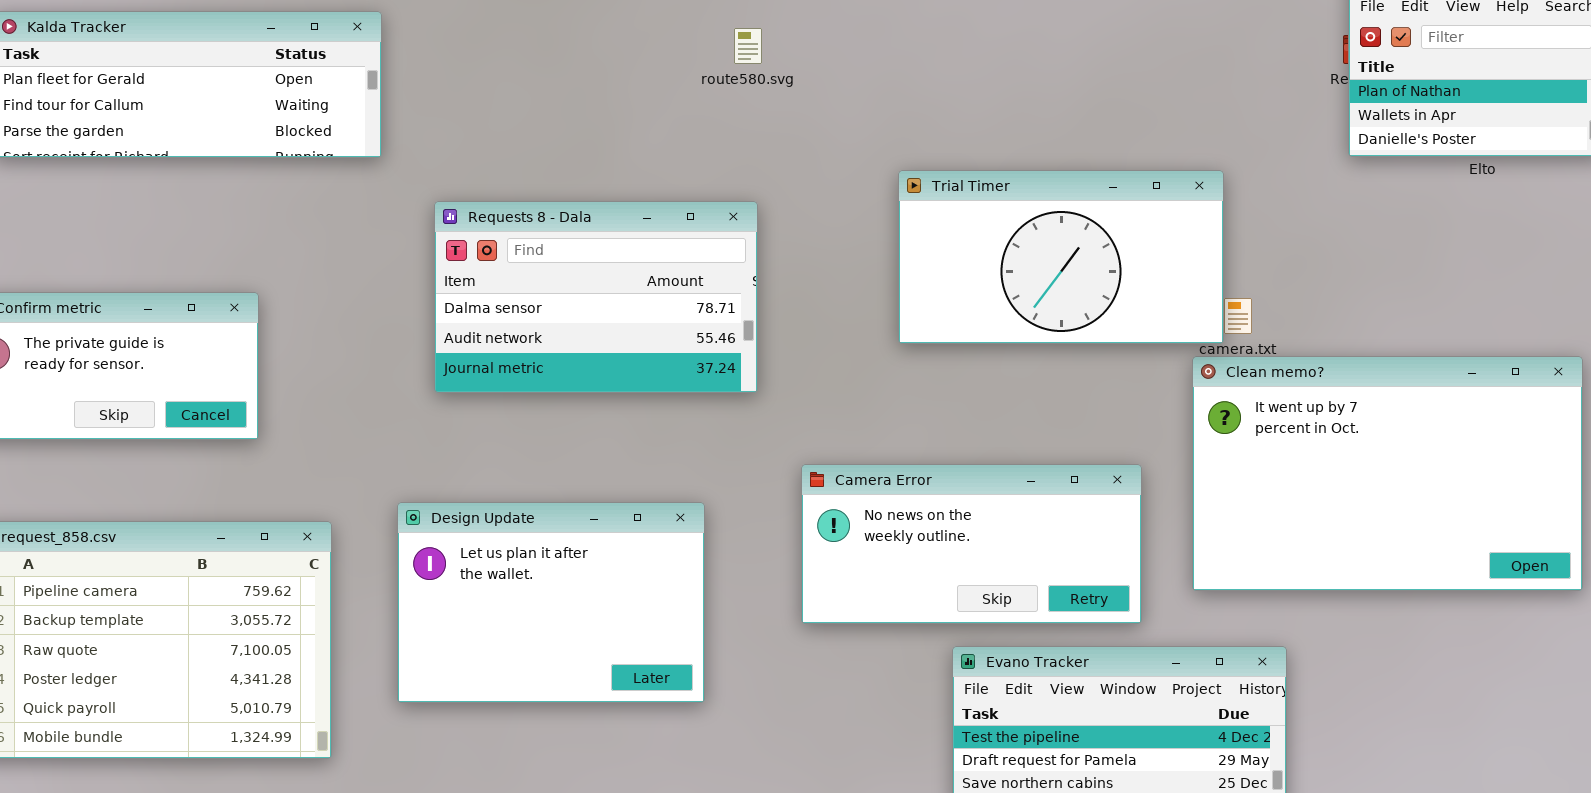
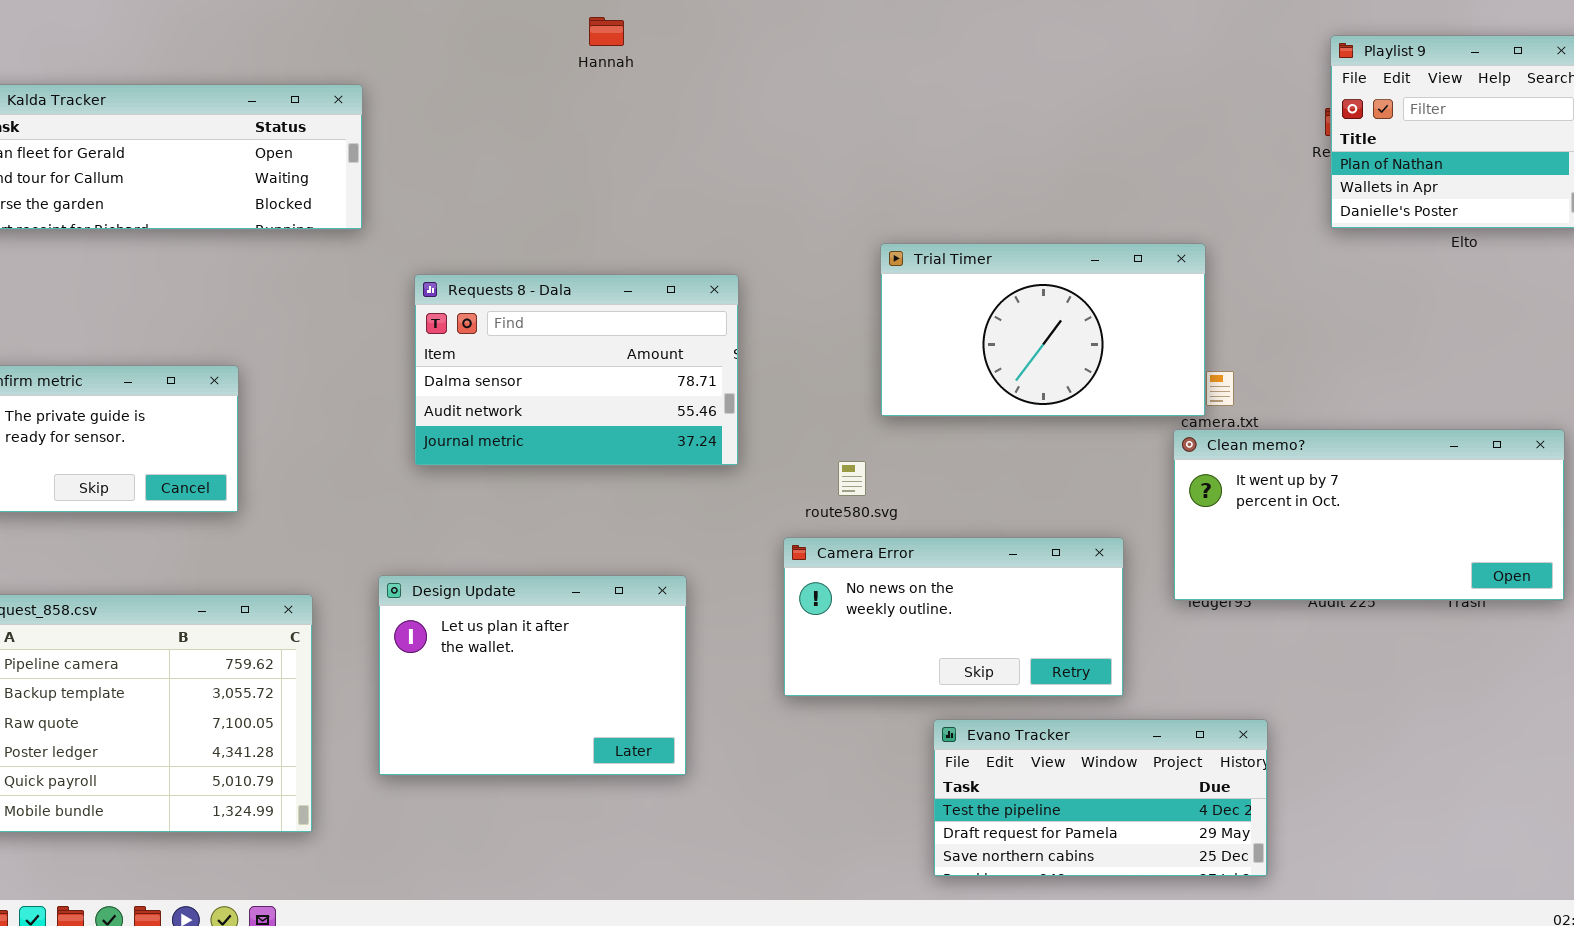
route580.svg: [734,28,762,64] -> [838,461,866,496], moved
Clean memo?: [1192,356,1583,591] -> [1173,429,1565,601], resized

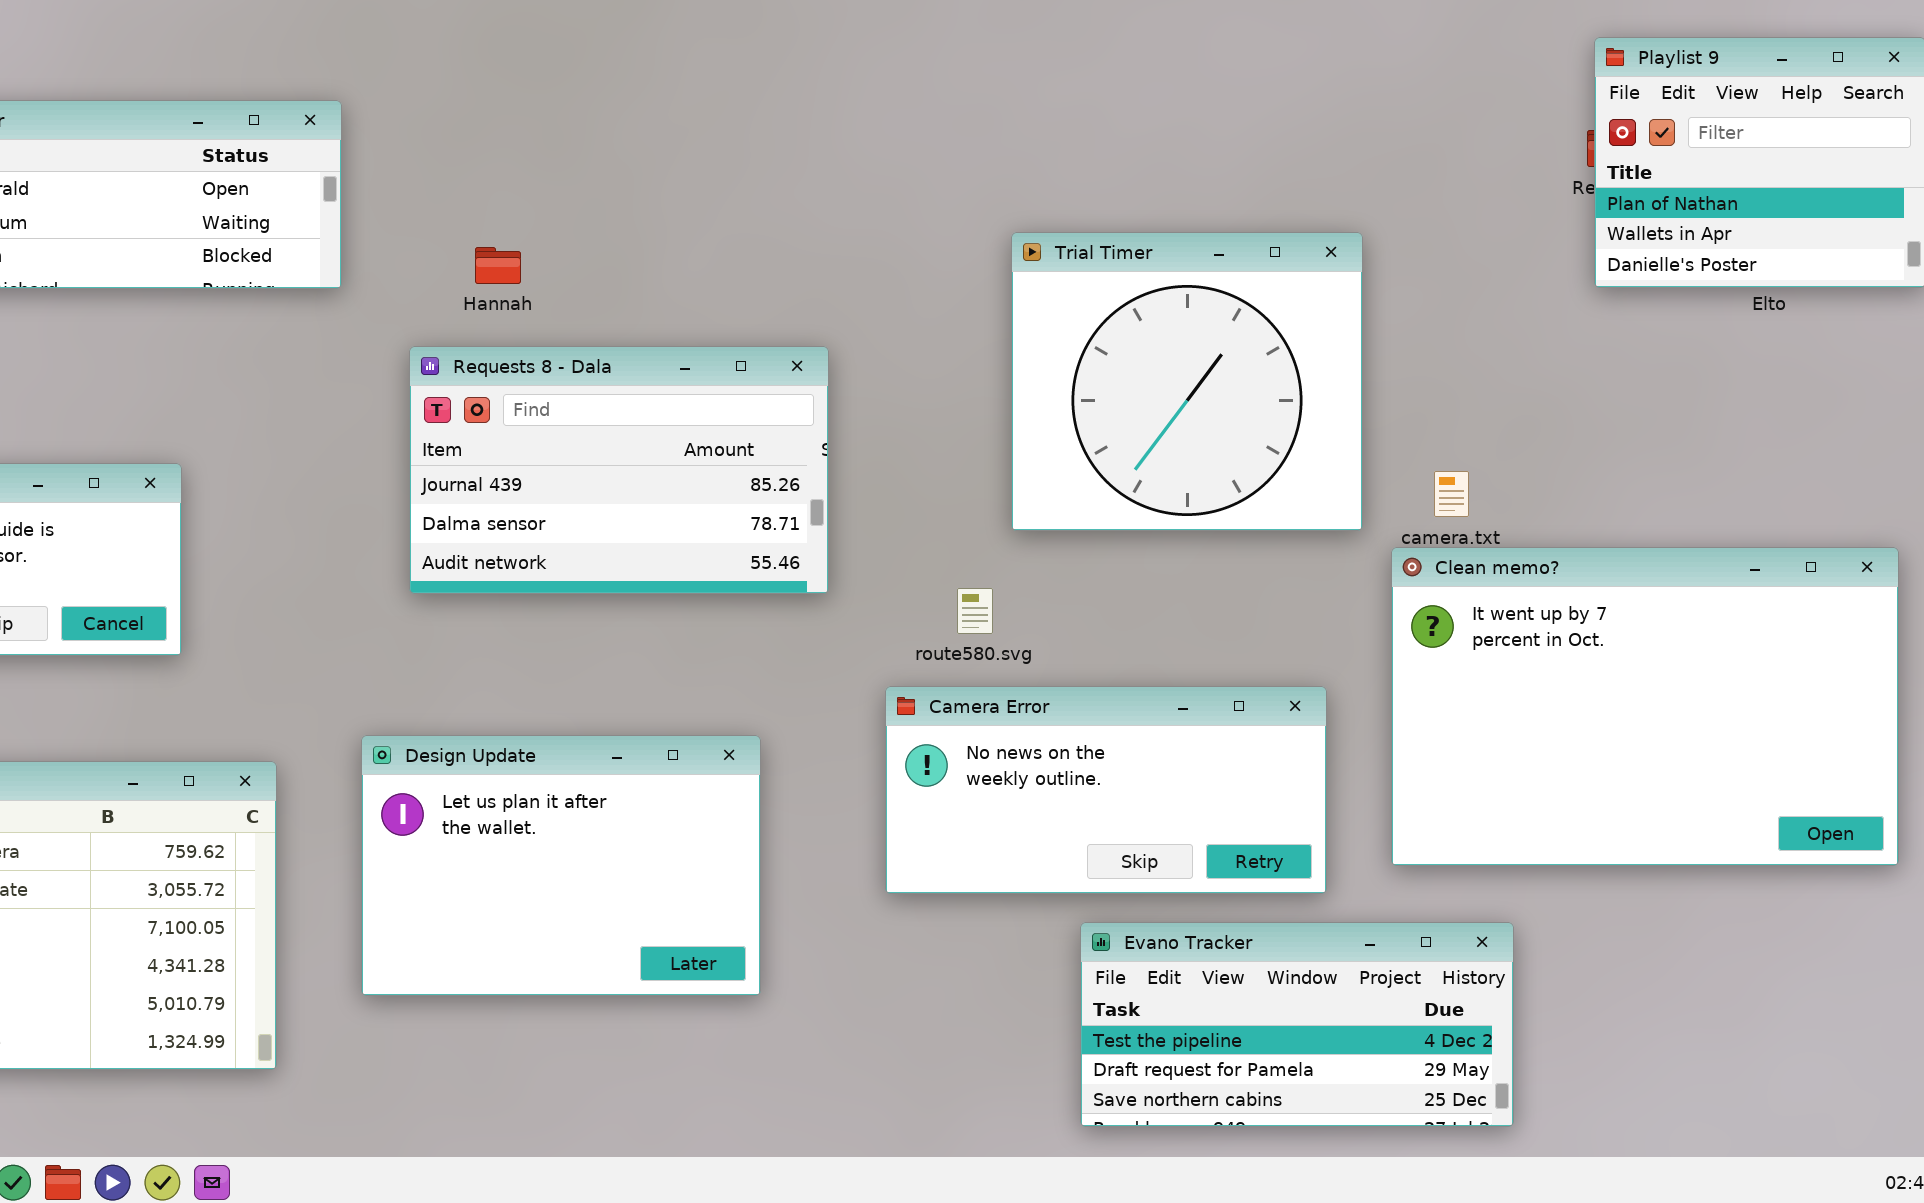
Hannah: [589,17,624,46] -> [475,247,521,284], moved
Trial Timer: [880,243,1206,417] -> [1011,232,1363,531], resized
Requests 8 - Dala: [414,274,739,466] -> [409,346,829,594], scrolled up 1 row
Clean memo?: [1173,429,1565,601] -> [1391,547,1899,866], resized

